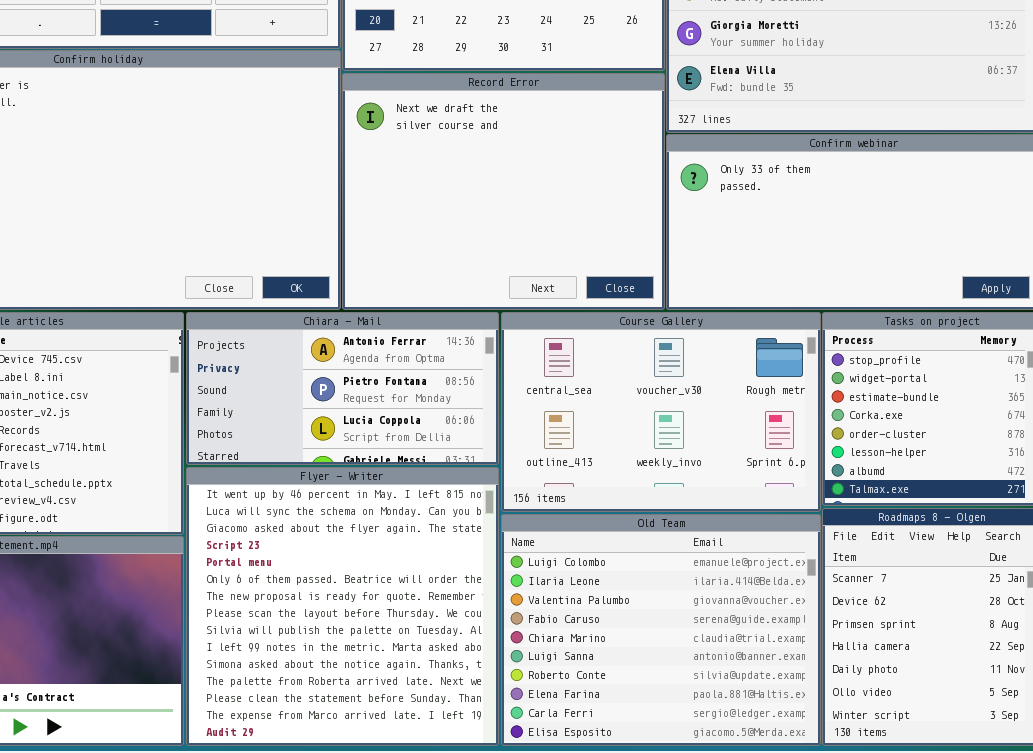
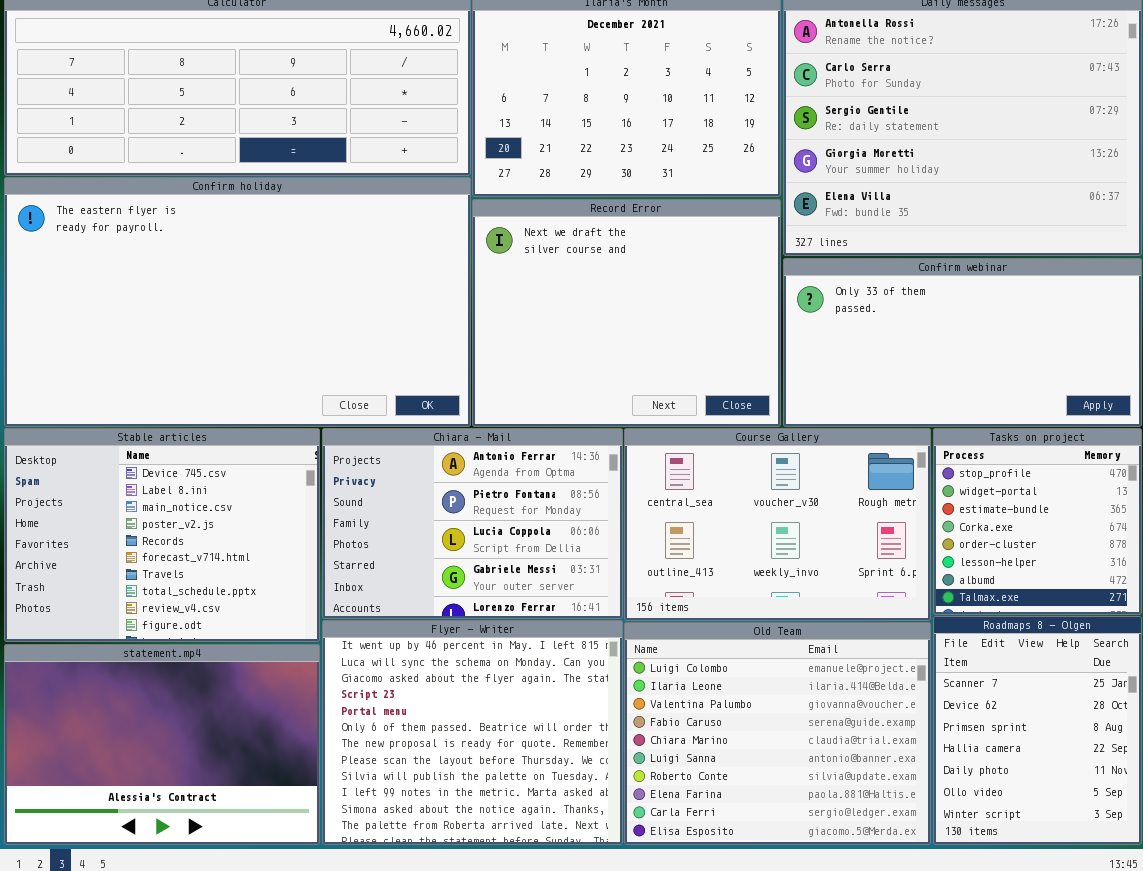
Chiara - Mail: [186,312,499,465] -> [322,428,623,619], resized
Flyer - Writer: [186,467,499,746] -> [322,620,623,845], resized

